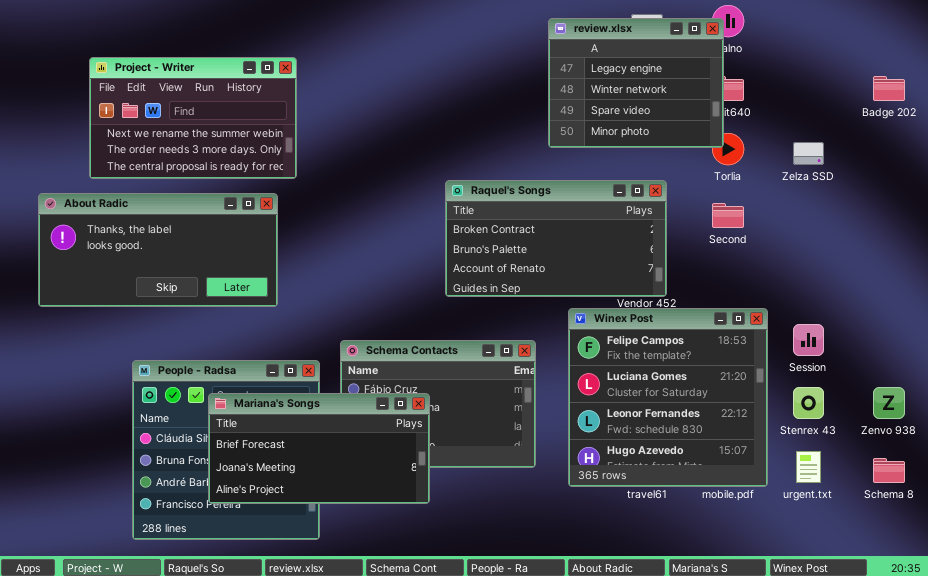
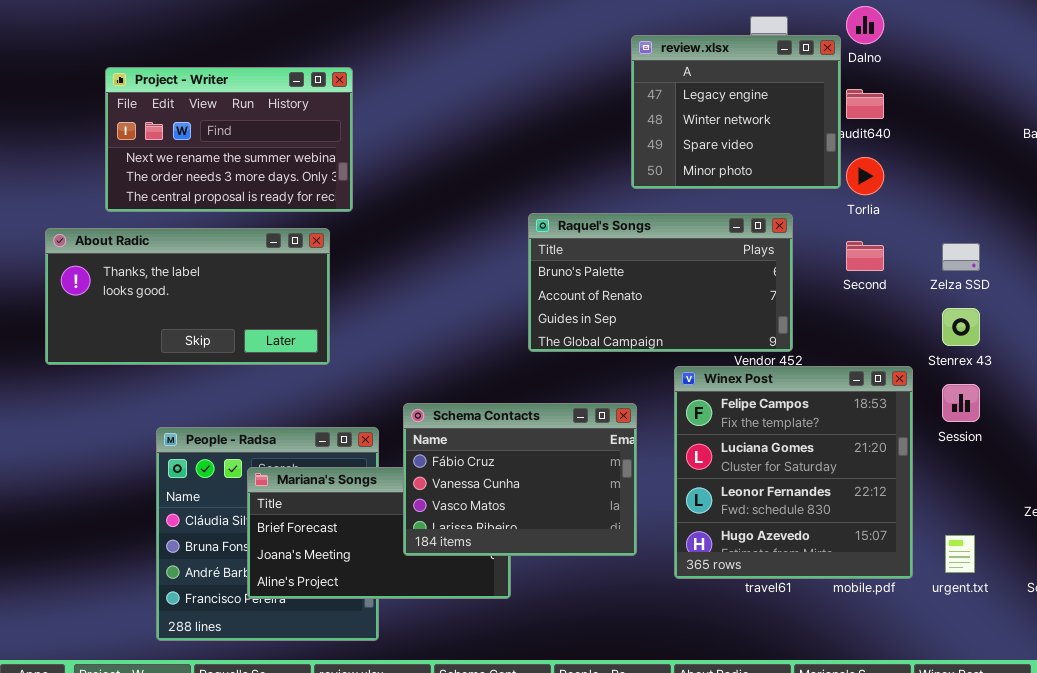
review.xlsx: [548,18,724,148] -> [631,35,841,189], moved
Zelza SSD: [793,142,824,165] -> [942,243,980,271], moved
Raquel's Songs: [445,180,667,297] -> [528,213,793,352], scrolled down 1 row
Schema Contacts: [340,340,536,468] -> [403,403,637,556], raised
Stenrex 43: [793,387,824,419] -> [942,308,980,346], moved

